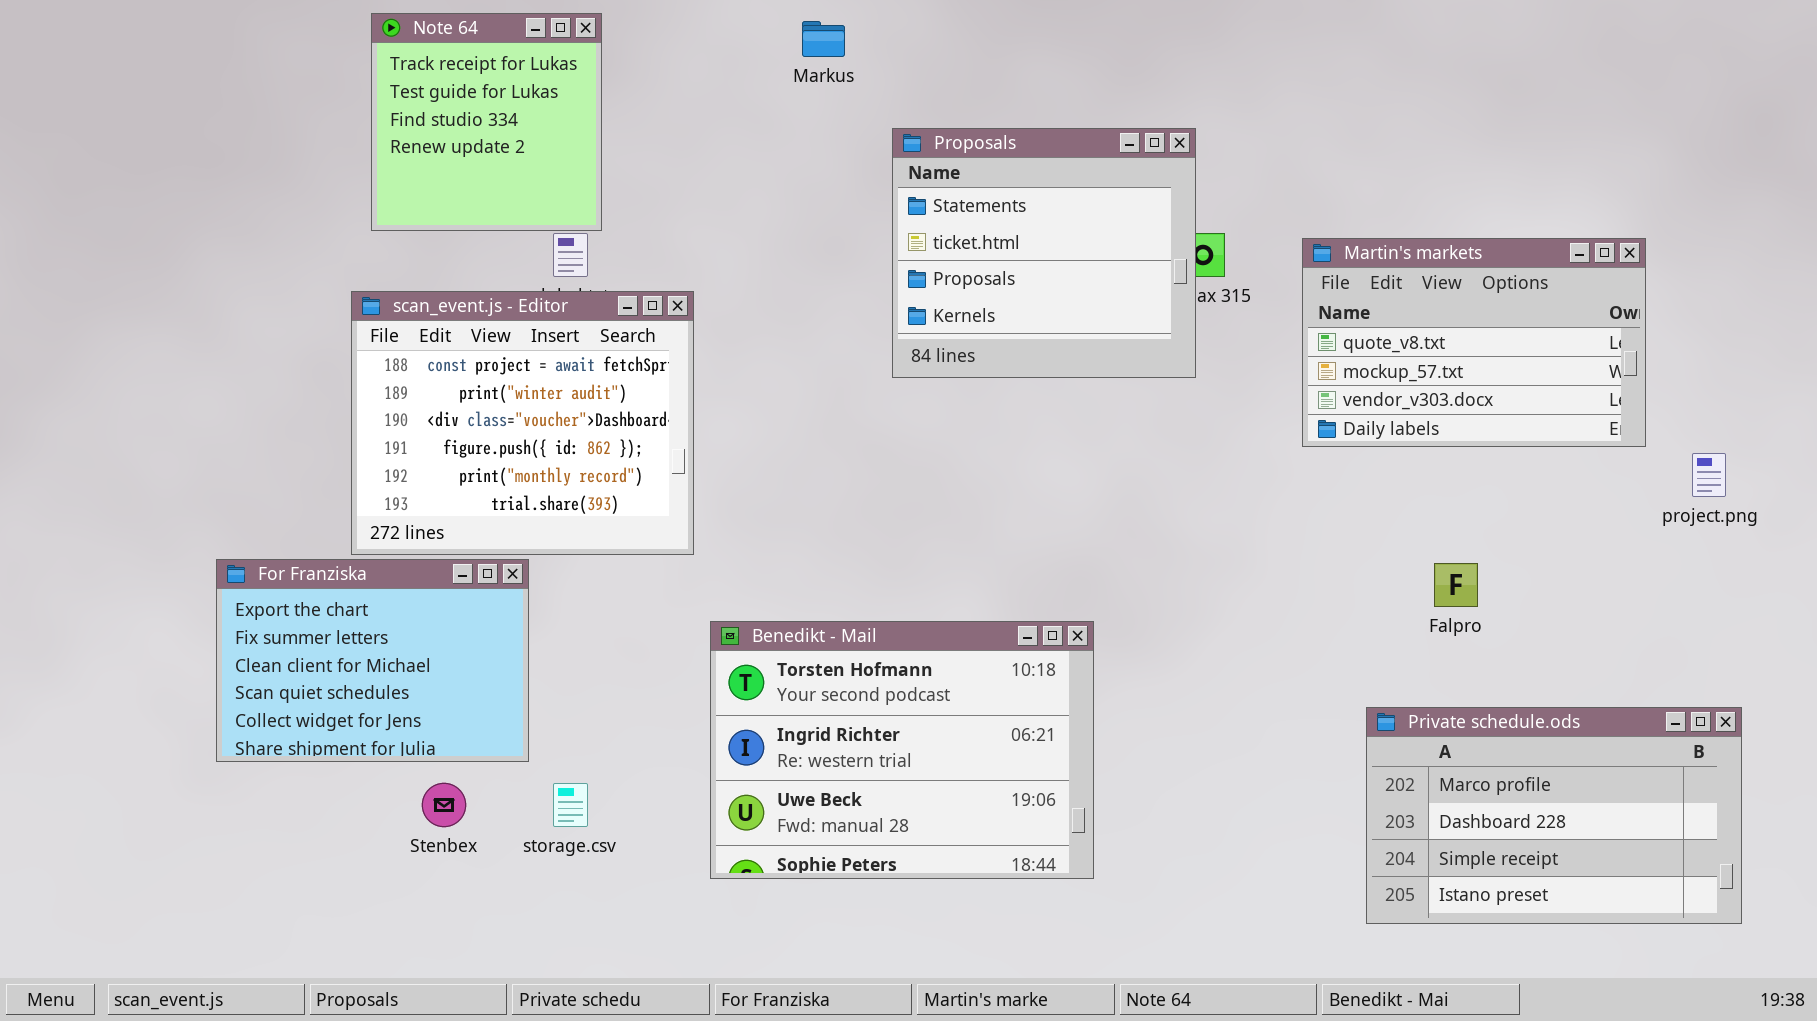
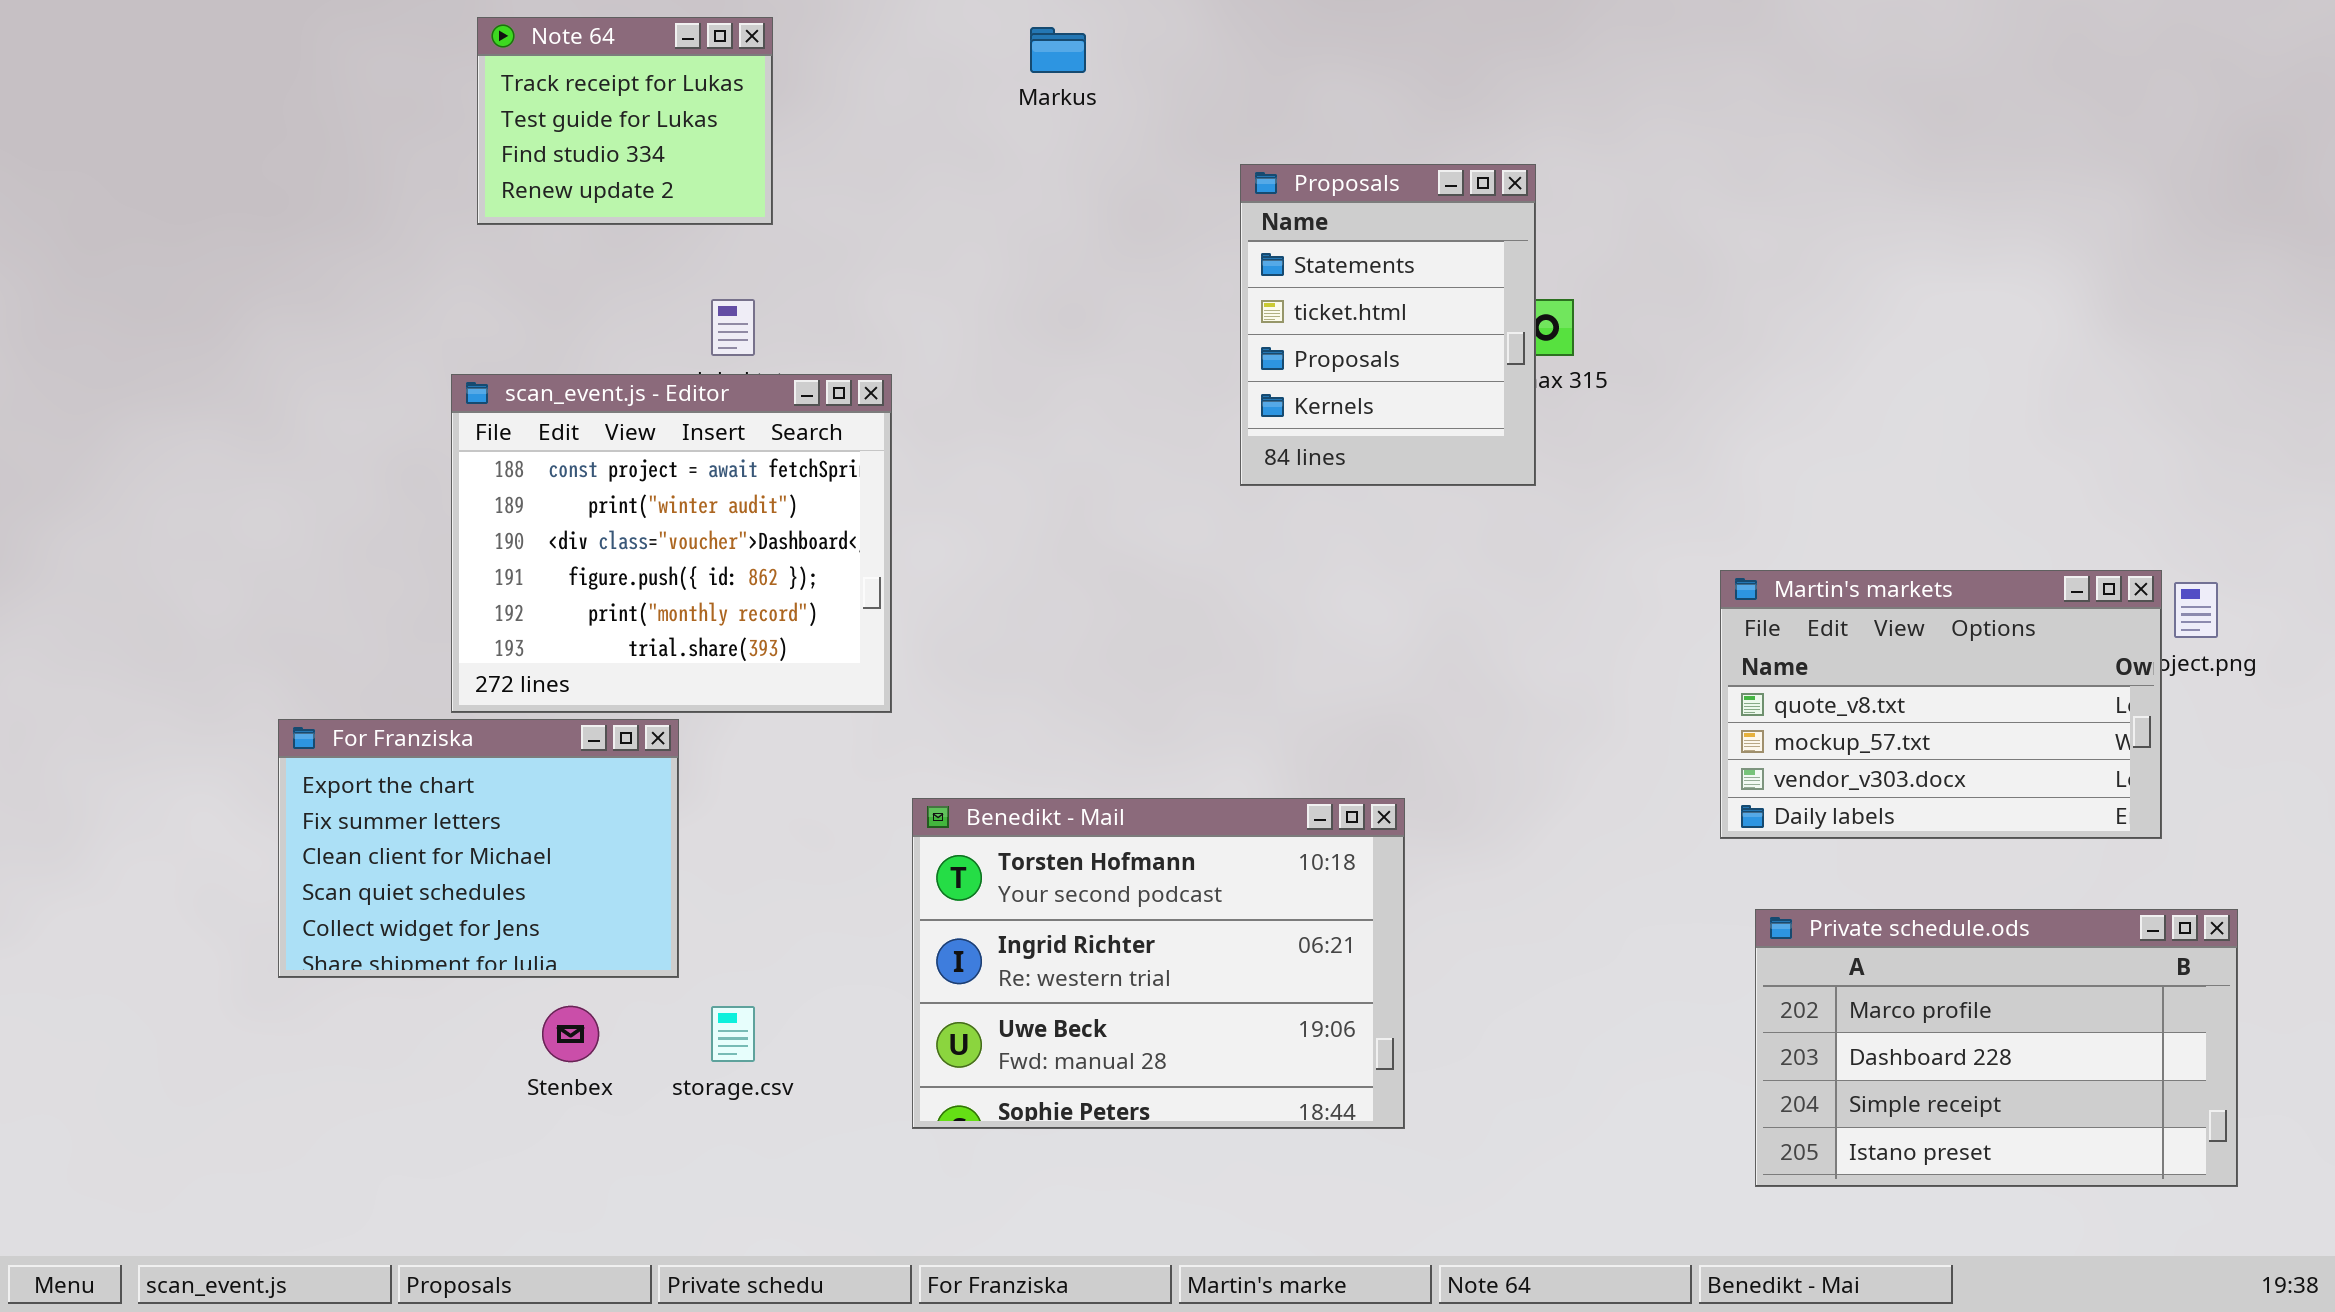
Note 64: [371,13,602,231] -> [477,17,773,225], resized
Proposals: [892,128,1196,378] -> [1240,164,1536,486], resized
Martin's markets: [1302,238,1646,447] -> [1720,570,2162,839], moved

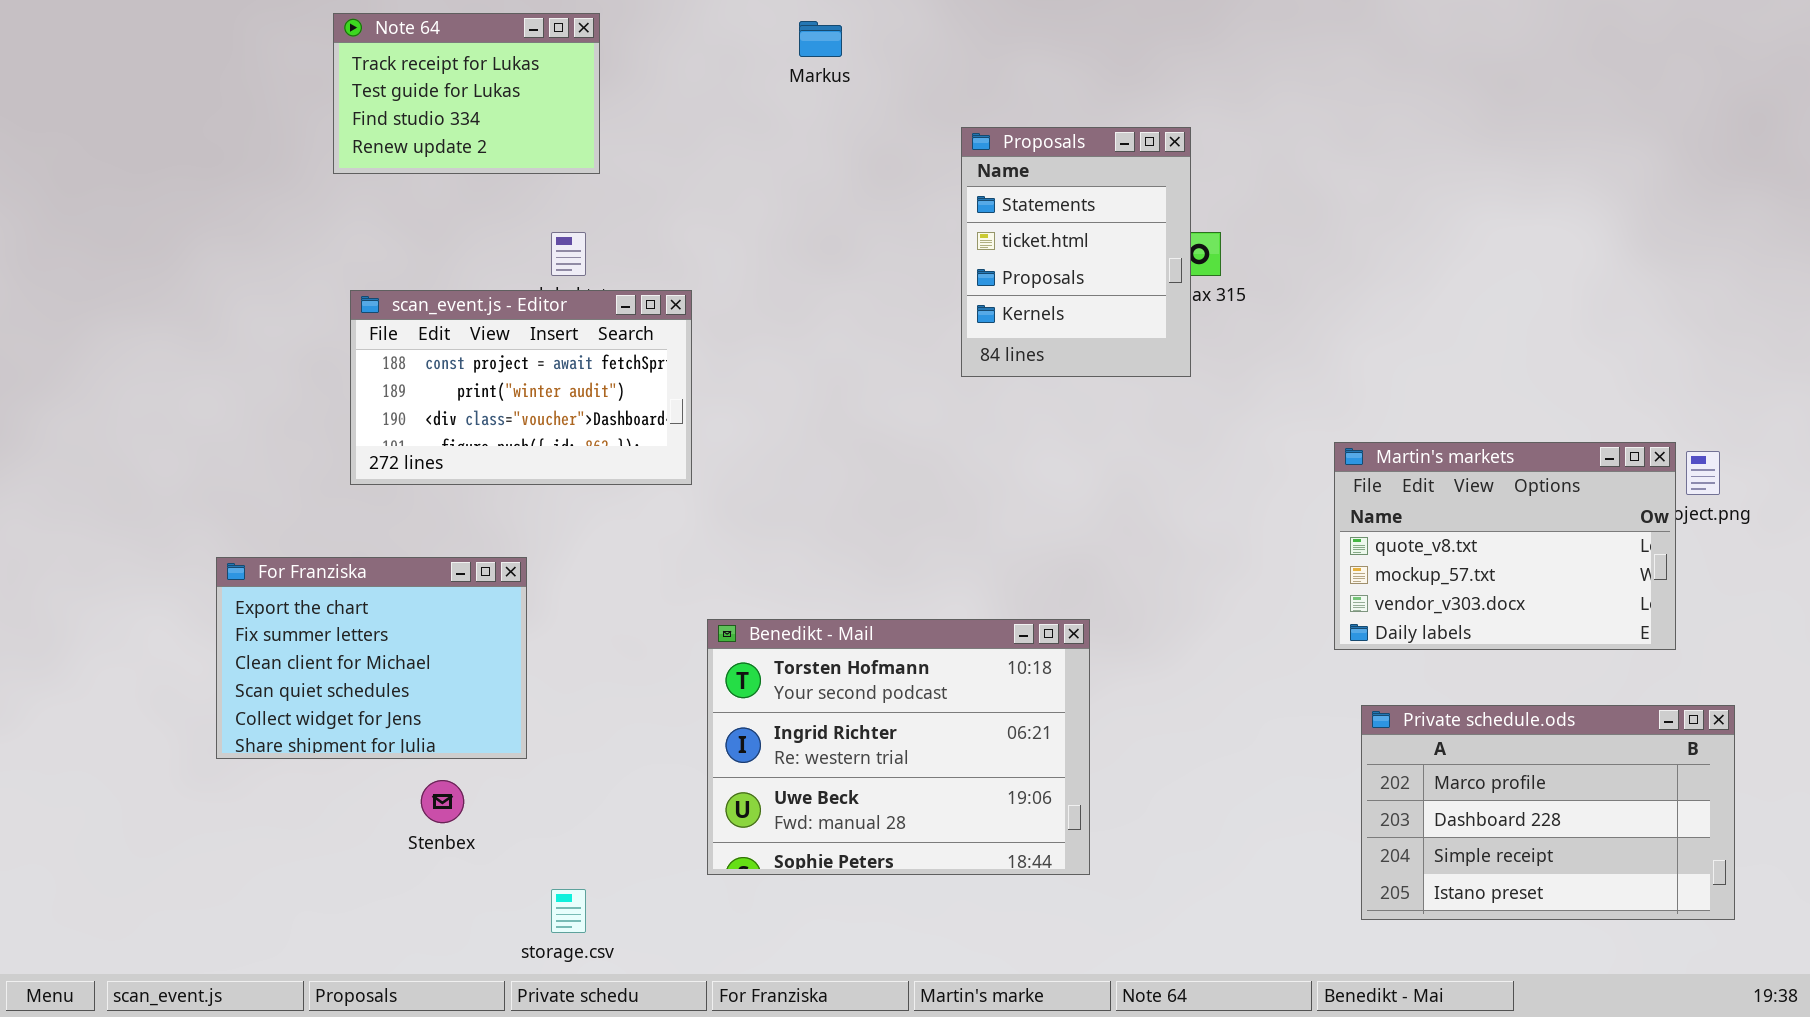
Note 64: [477,17,773,225] -> [333,13,600,174], resized
scan_event.js - Editor: [451,374,892,713] -> [350,290,692,485], resized
storage.csv: [711,1006,755,1062] -> [551,889,586,933], moved

